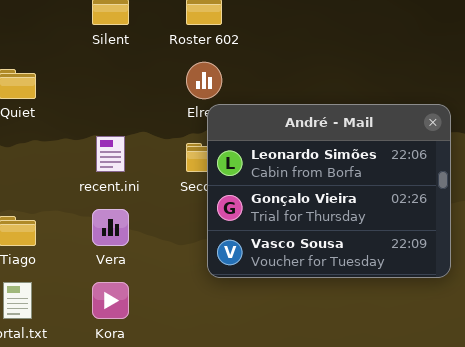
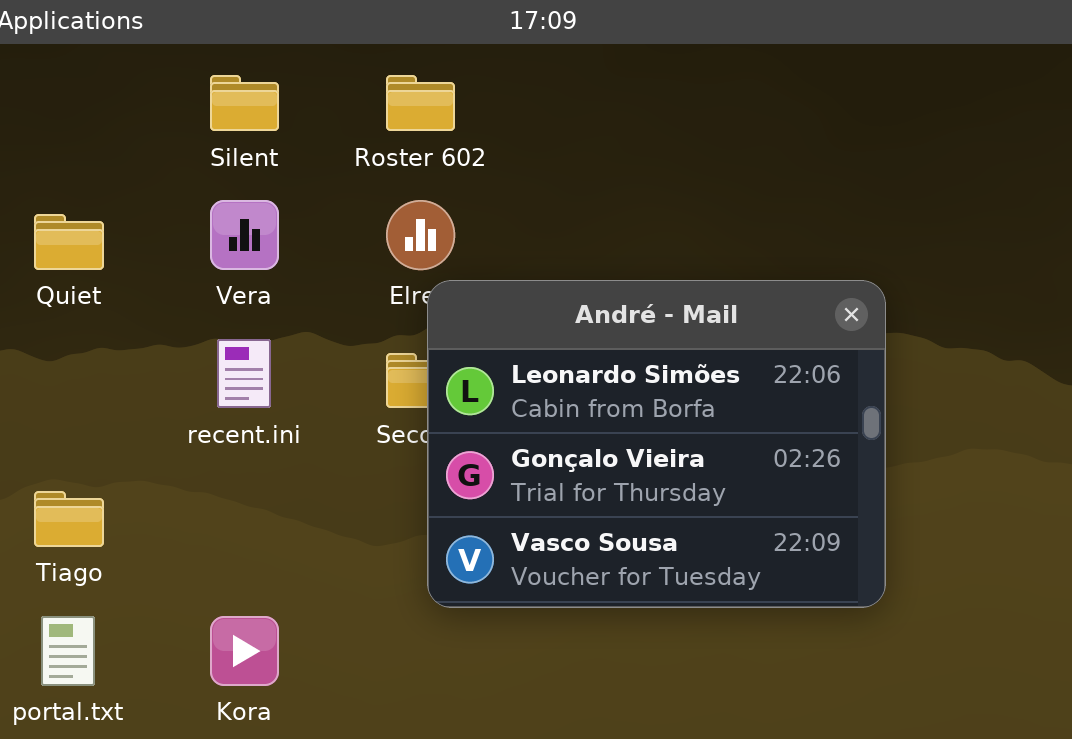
Vera: [92,209,129,246] -> [210,200,279,270], moved

